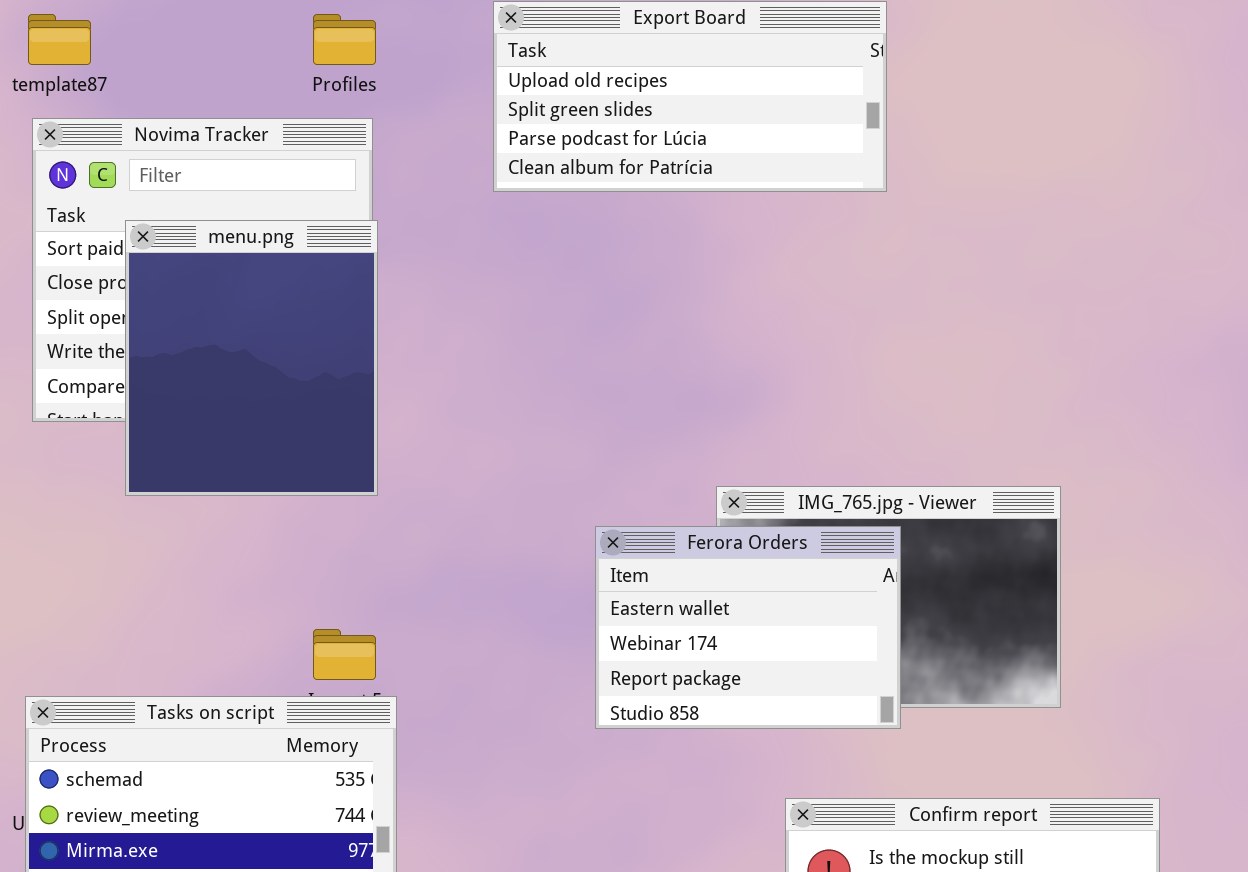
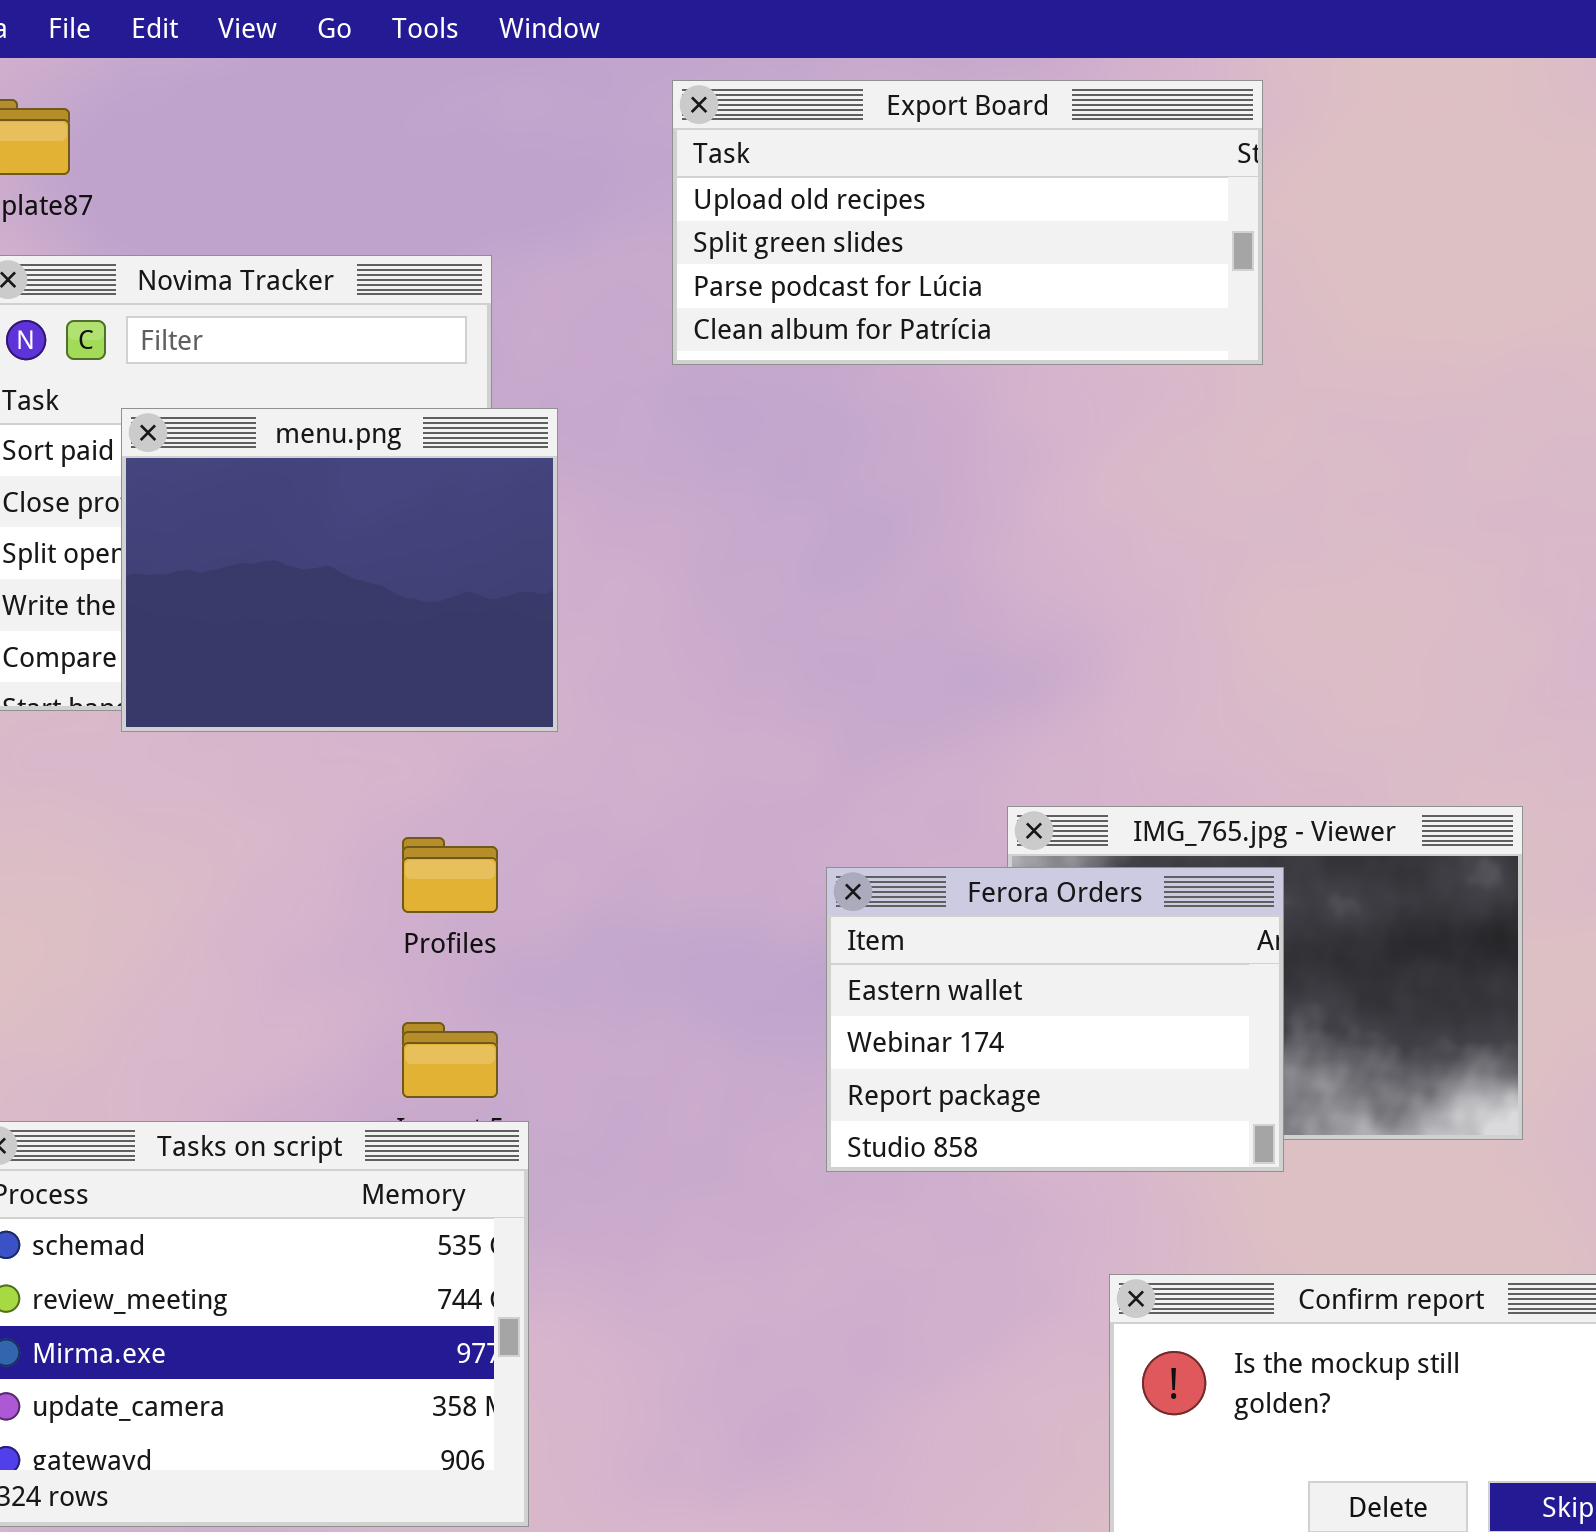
Profiles: [313,14,376,65] -> [402,837,498,913], moved
menu.png: [125,220,378,496] -> [121,408,558,732], resized

